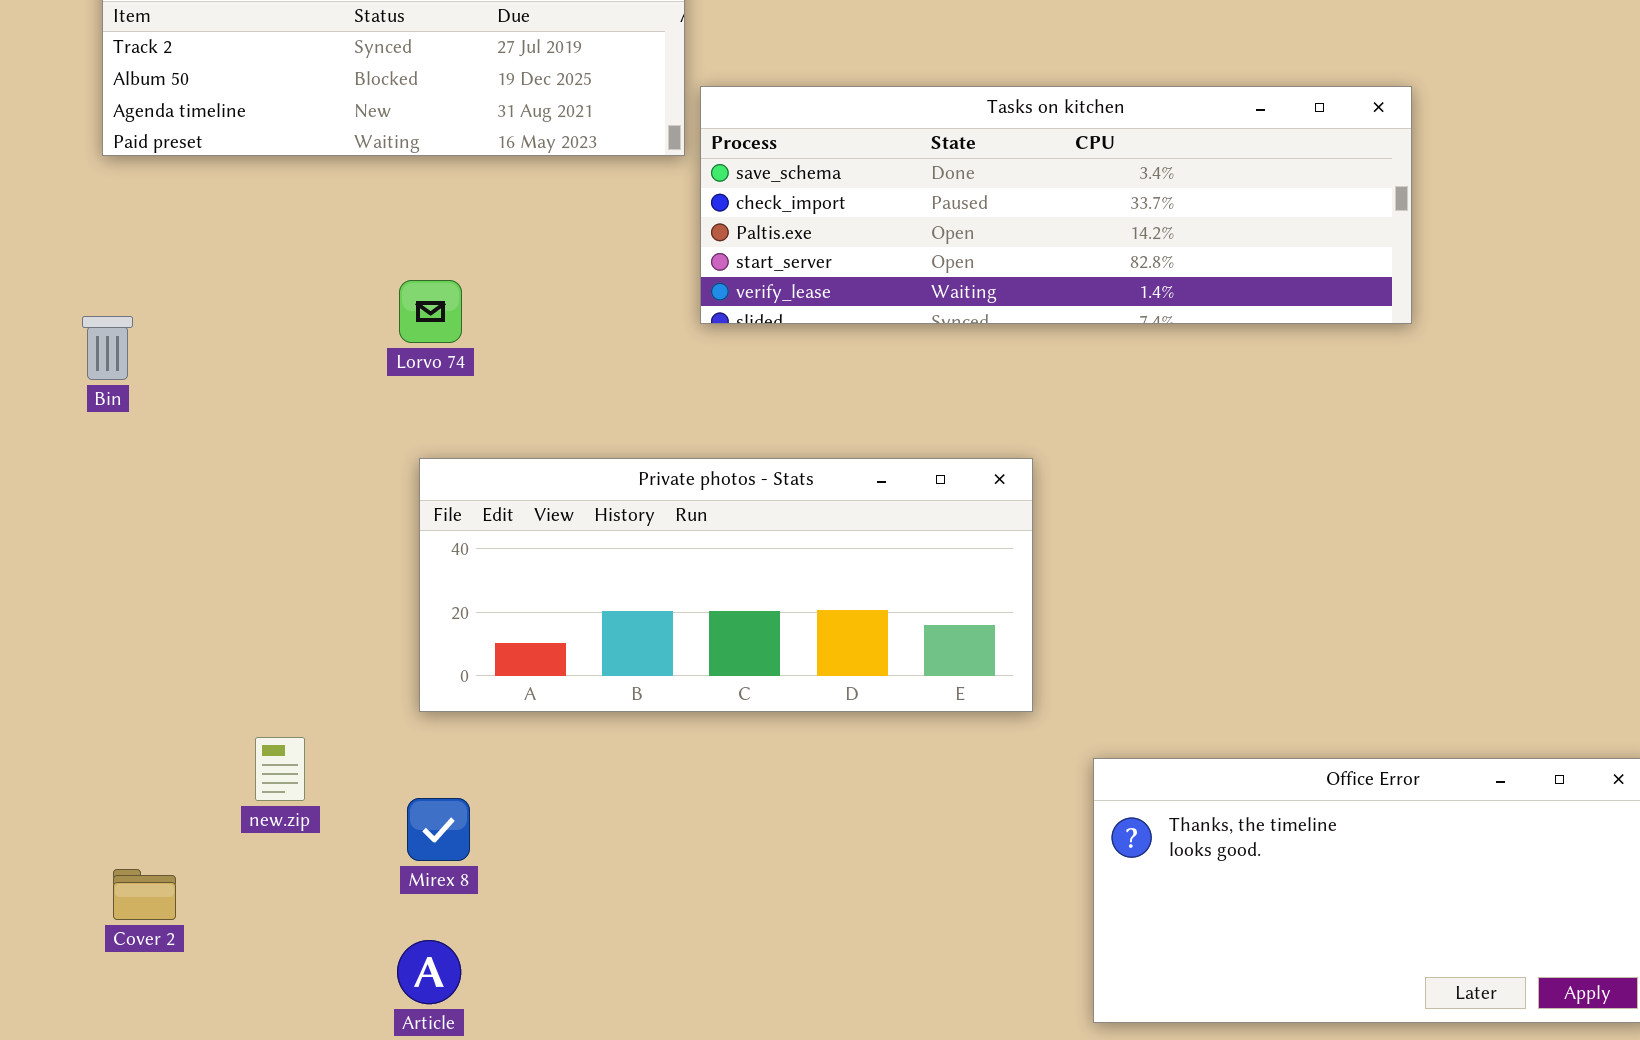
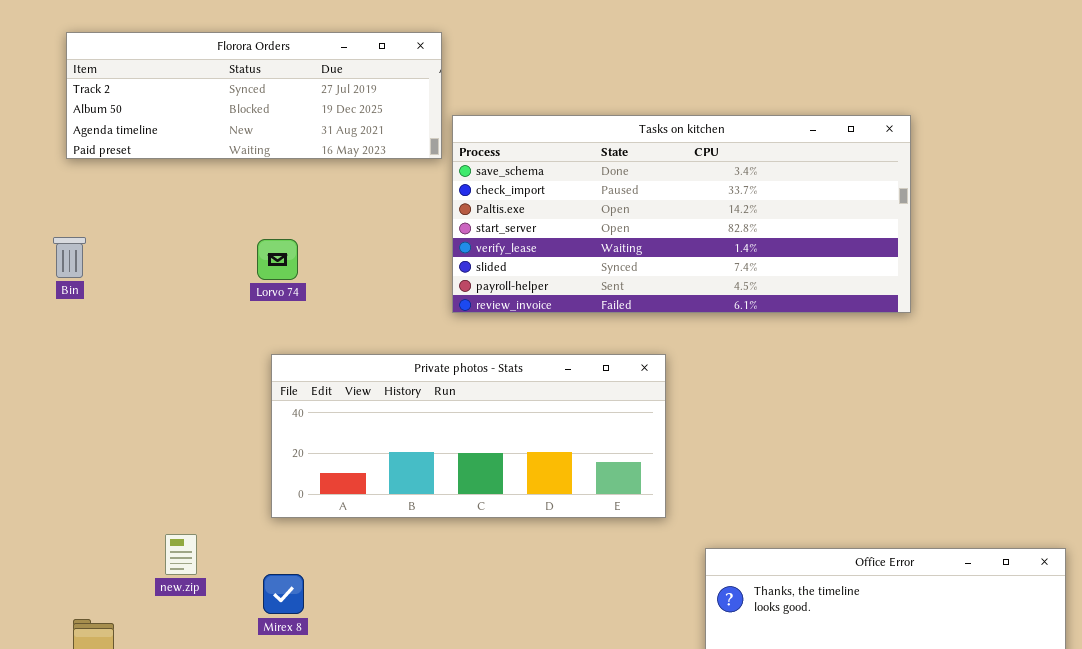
Tasks on kitchen: [700,86,1412,324] -> [452,115,911,313], resized
Bin: [82,316,133,380] -> [53,237,86,278], moved

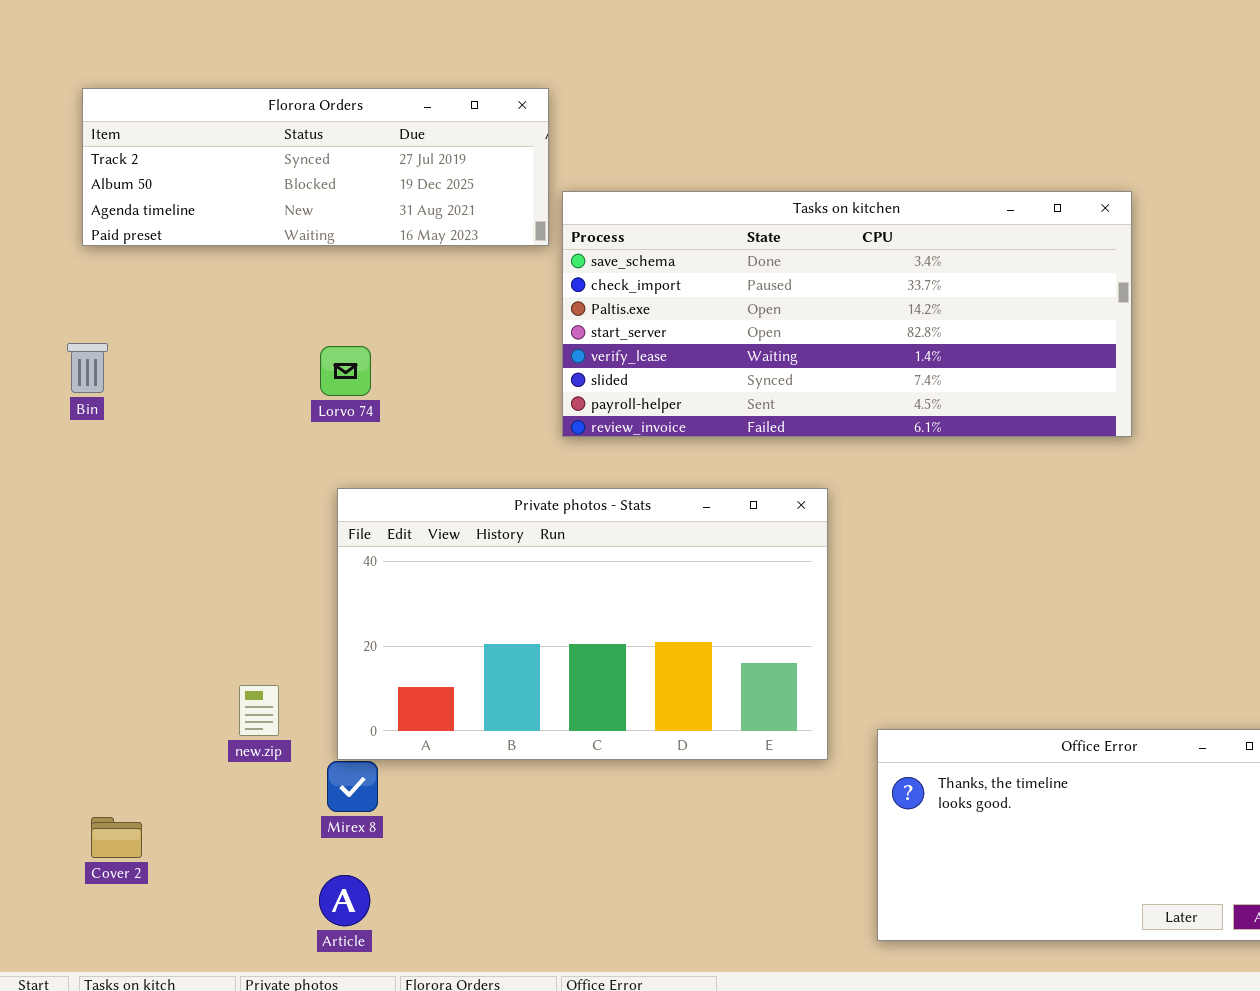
Private photos - Stats: [271,354,666,518] -> [337,488,828,760], resized
new.zip: [165,534,197,575] -> [239,685,279,736], moved

